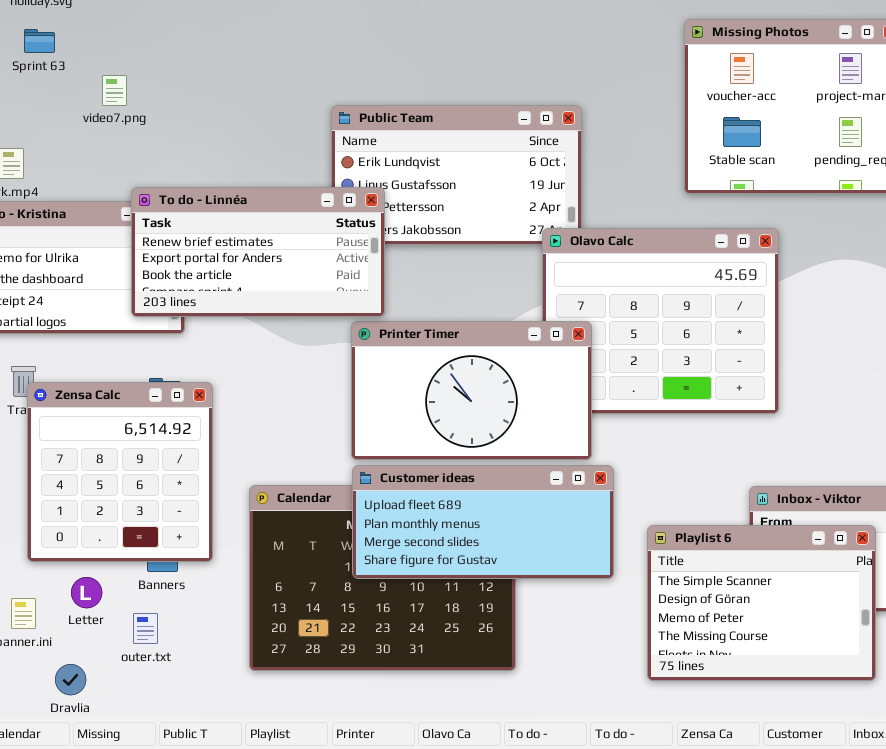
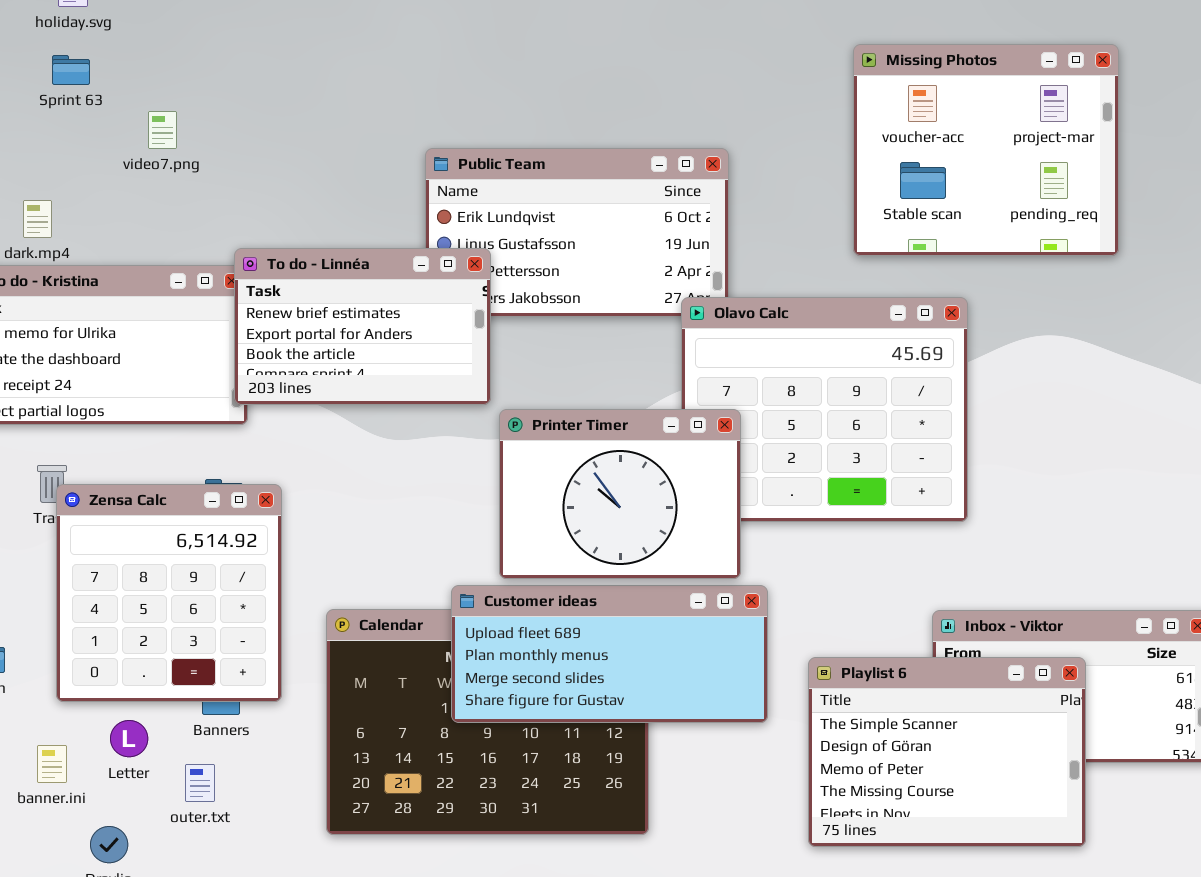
To do - Linnéa: [131,187,385,317] -> [234,248,491,405], resized
Printer Timer: [351,321,592,460] -> [499,409,741,579], resized

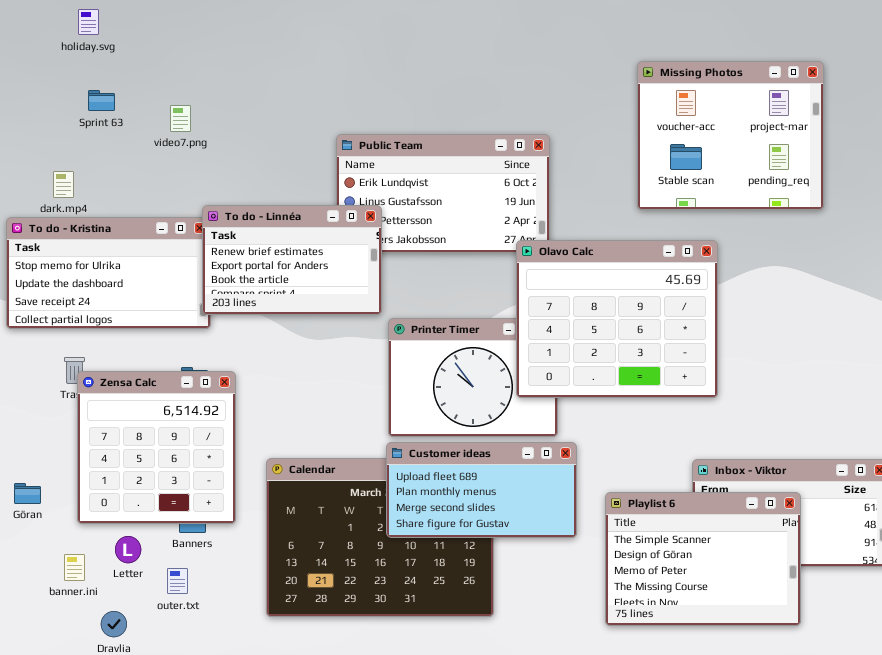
Sprint 63: [52,55,90,85] -> [88,90,115,111], moved
video7.png: [148,111,177,149] -> [170,105,191,132], moved
Olavo Calc: [681,297,968,522] -> [516,240,718,398], raised
Customer ideas: [451,585,768,723] -> [386,442,577,538], resized

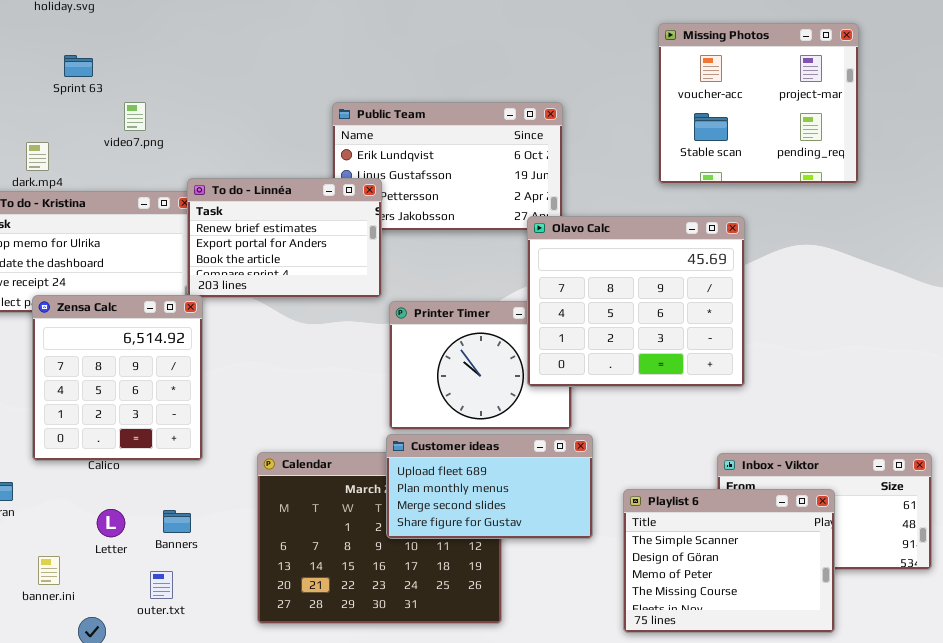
video7.png: [170,105,191,132] -> [124,102,146,131], moved
Zensa Calc: [77,371,236,524] -> [32,295,203,461], moved
Letter: [115,536,141,563] -> [97,509,125,537], moved

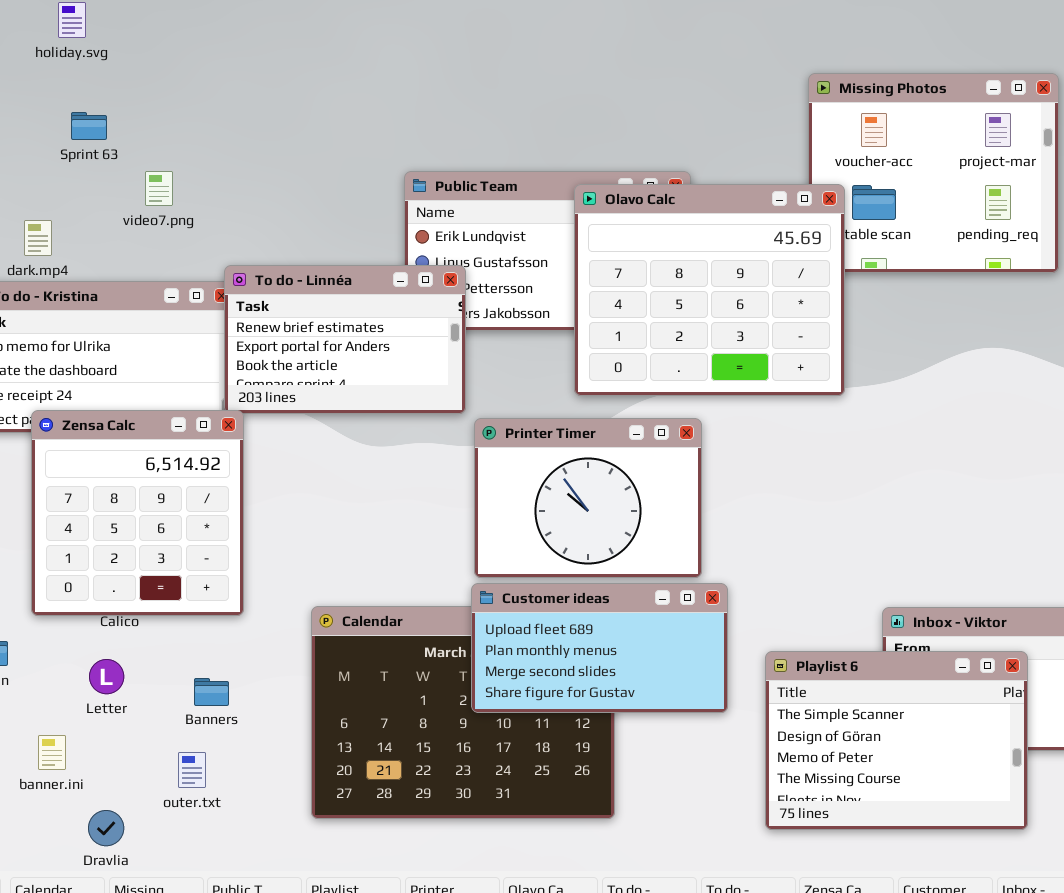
Olavo Calc: [527,216,745,387] -> [574,184,845,396], moved
Letter: [97,509,125,537] -> [89,659,124,694], moved

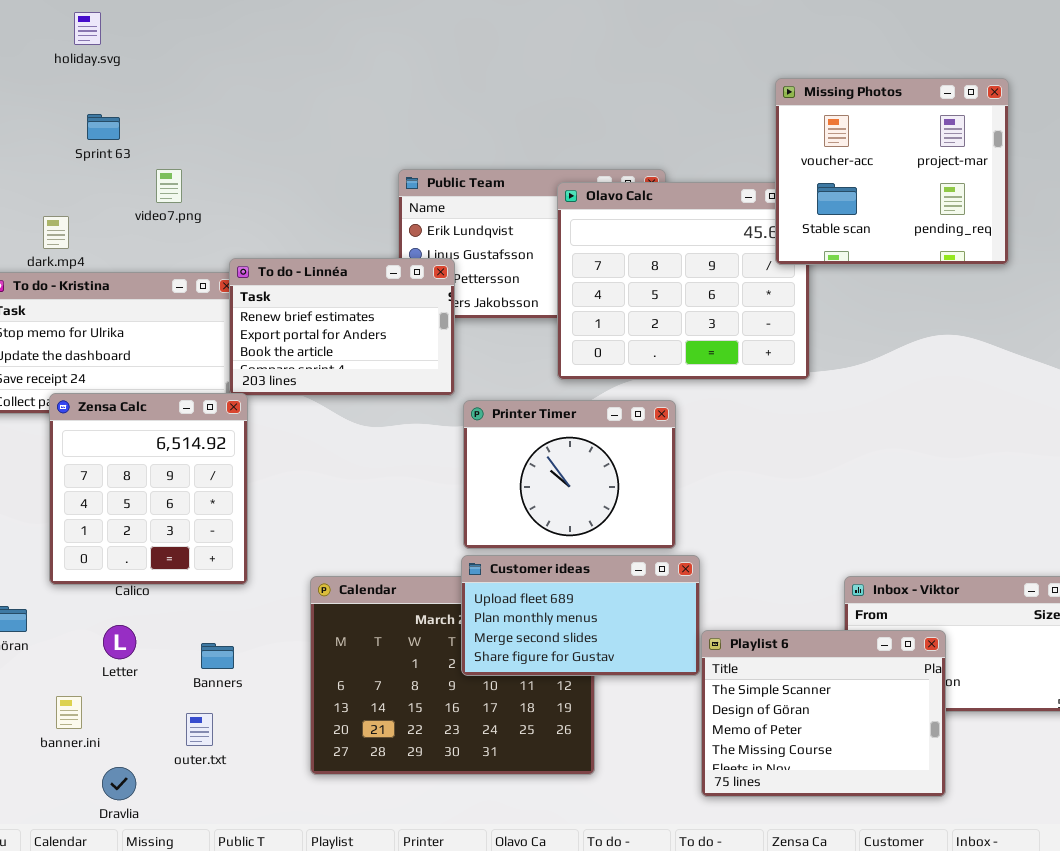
Missing Photos: [808,73,1059,273] -> [775,78,1009,265], raised
Playlist 6: [765,651,1028,830] -> [701,630,946,797], moved

